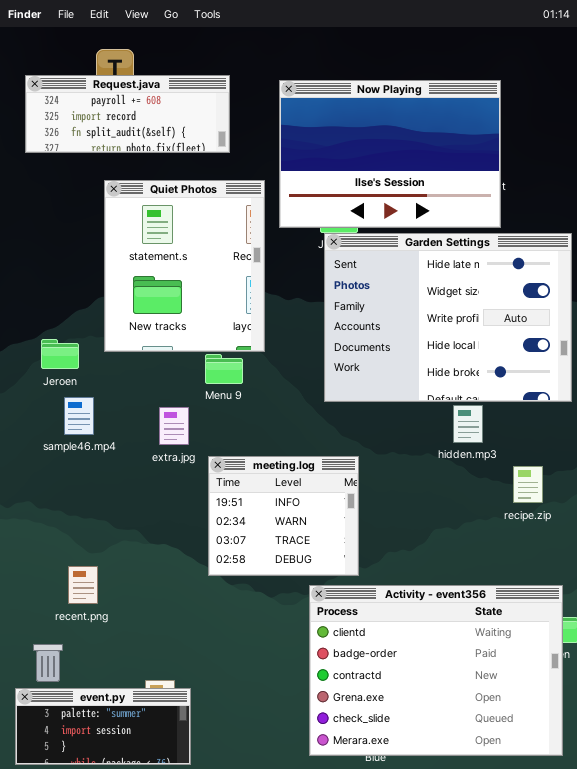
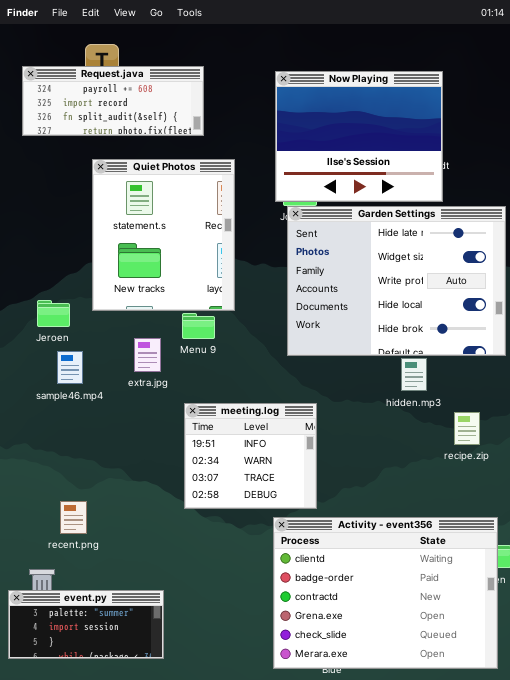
Now Playing: [279,80,501,228] -> [275,71,443,202], resized
extra.jpg: [159,407,189,445] -> [134,338,161,372], moved
event.py: [15,688,191,765] -> [8,590,164,659], moved

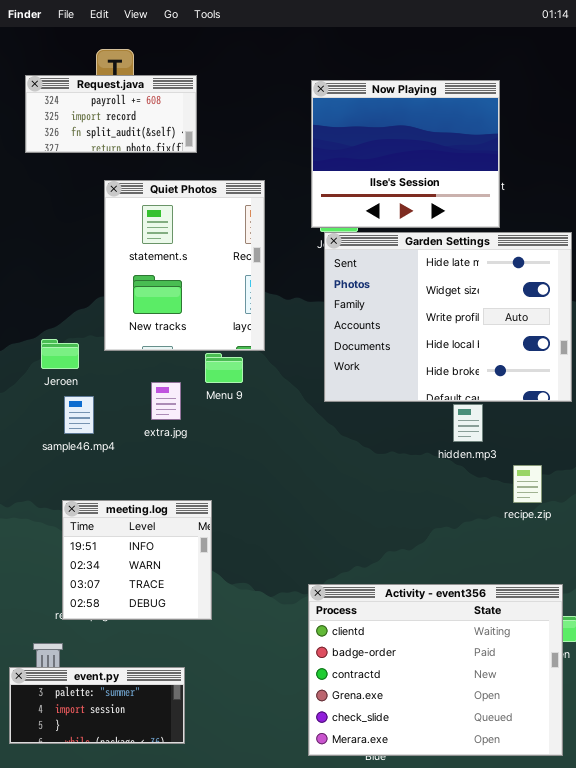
Request.java: [22,66,204,136] -> [25,75,197,153], resized
meeting.log: [184,403,317,509] -> [62,500,212,620], moved

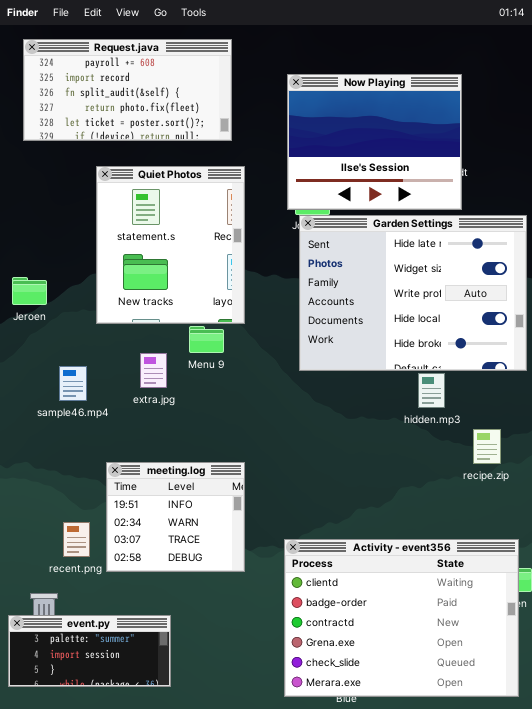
Request.java: [25,75,197,153] -> [23,39,232,141], resized
Jeroen: [41,339,79,369] -> [12,277,47,305], moved
meeting.log: [62,500,212,620] -> [106,462,245,572], moved

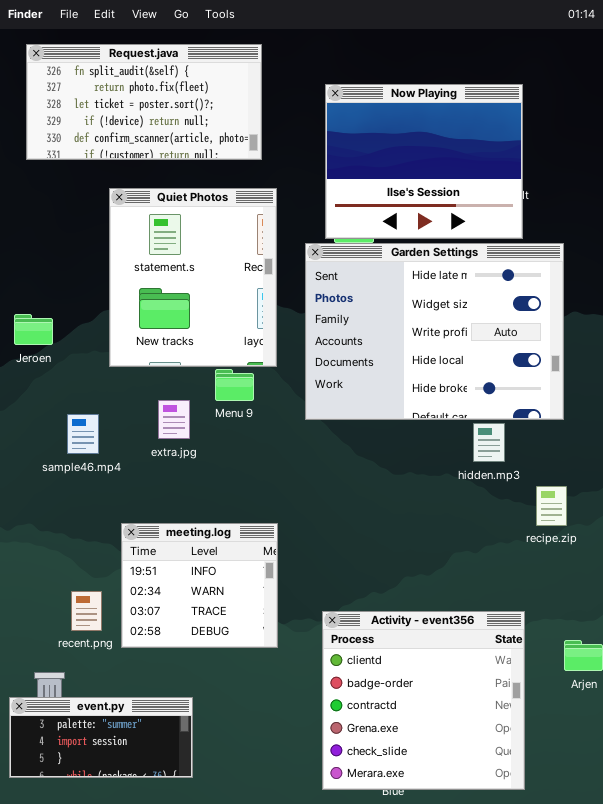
Request.java: [23,39,232,141] -> [26,44,262,160], scrolled down 2 rows
Garden Settings: [299,215,527,371] -> [305,243,564,420], moved
Activity - event356: [284,539,519,697] -> [322,611,525,790], resized

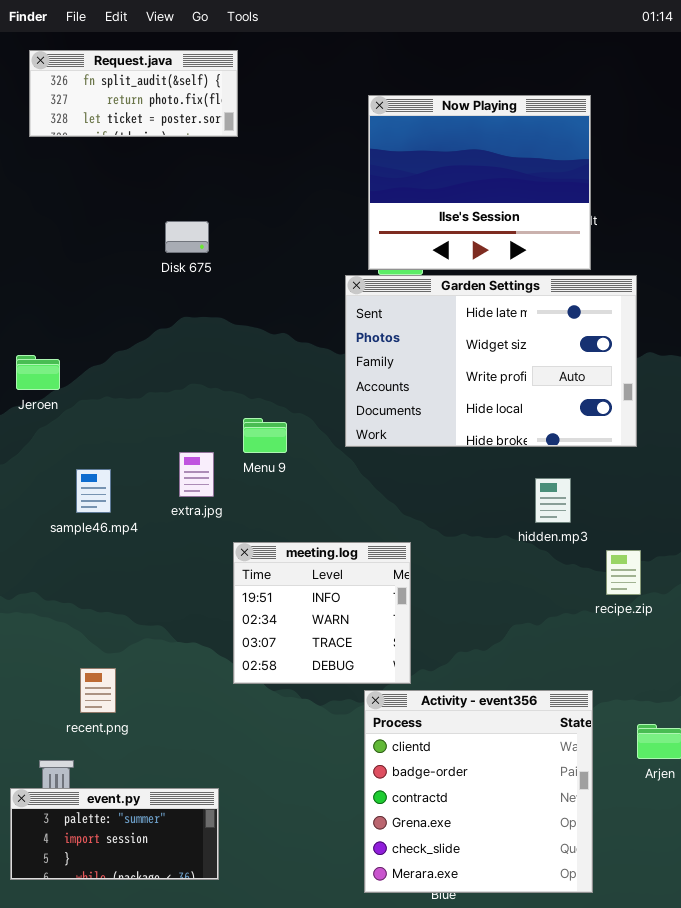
Request.java: [26,44,262,160] -> [29,50,238,137], resized
Quiet Photos: [109,188,277,367] -> none, closed
Garden Settings: [305,243,564,420] -> [345,275,637,447], resized
meeting.log: [121,523,278,648] -> [233,542,411,684], moved

